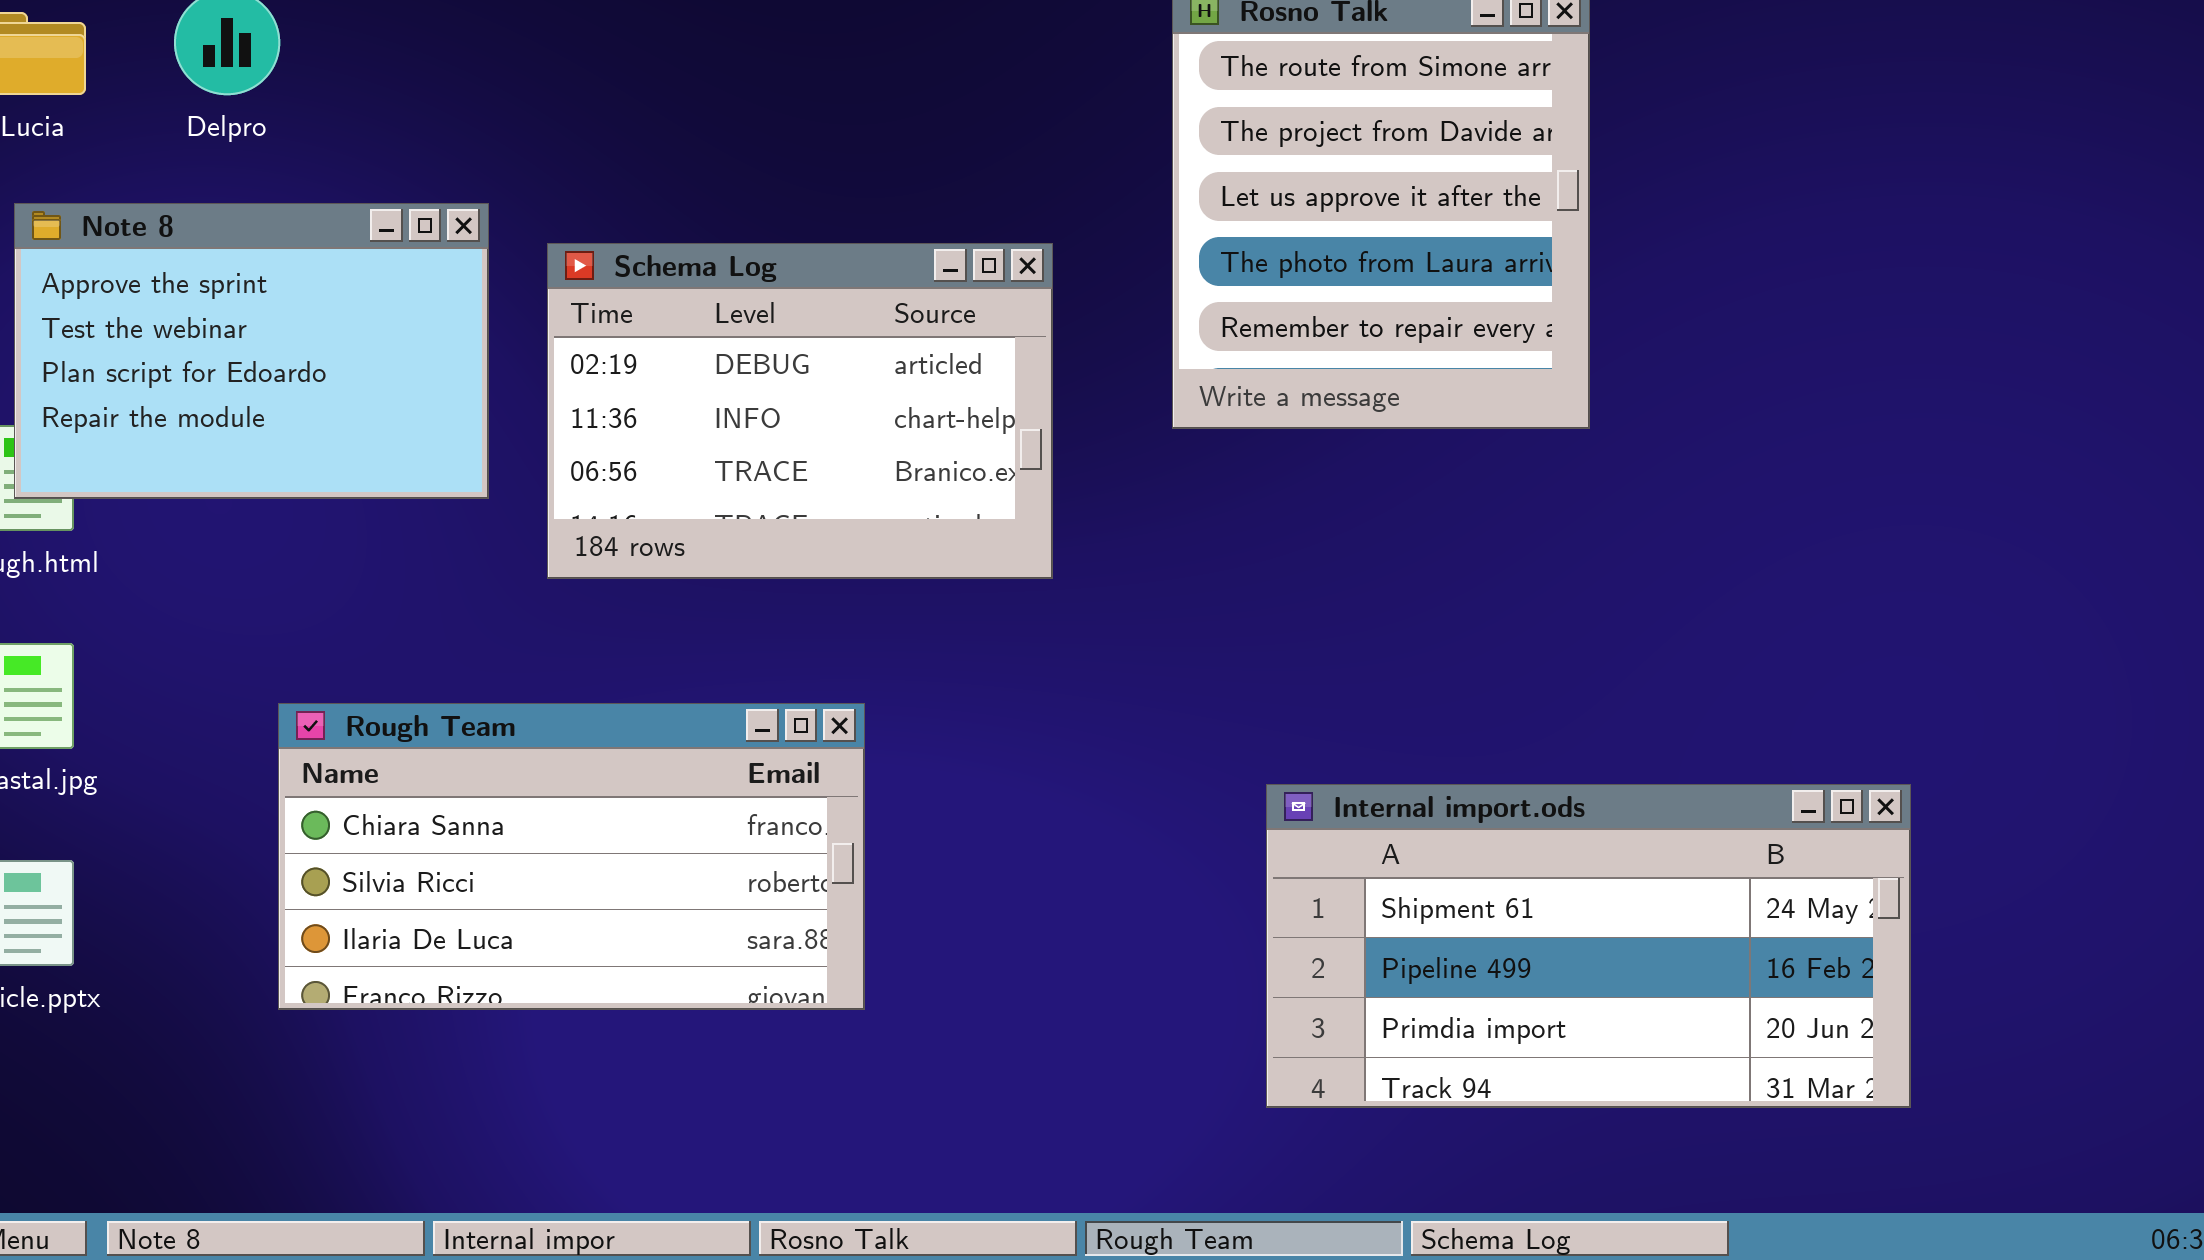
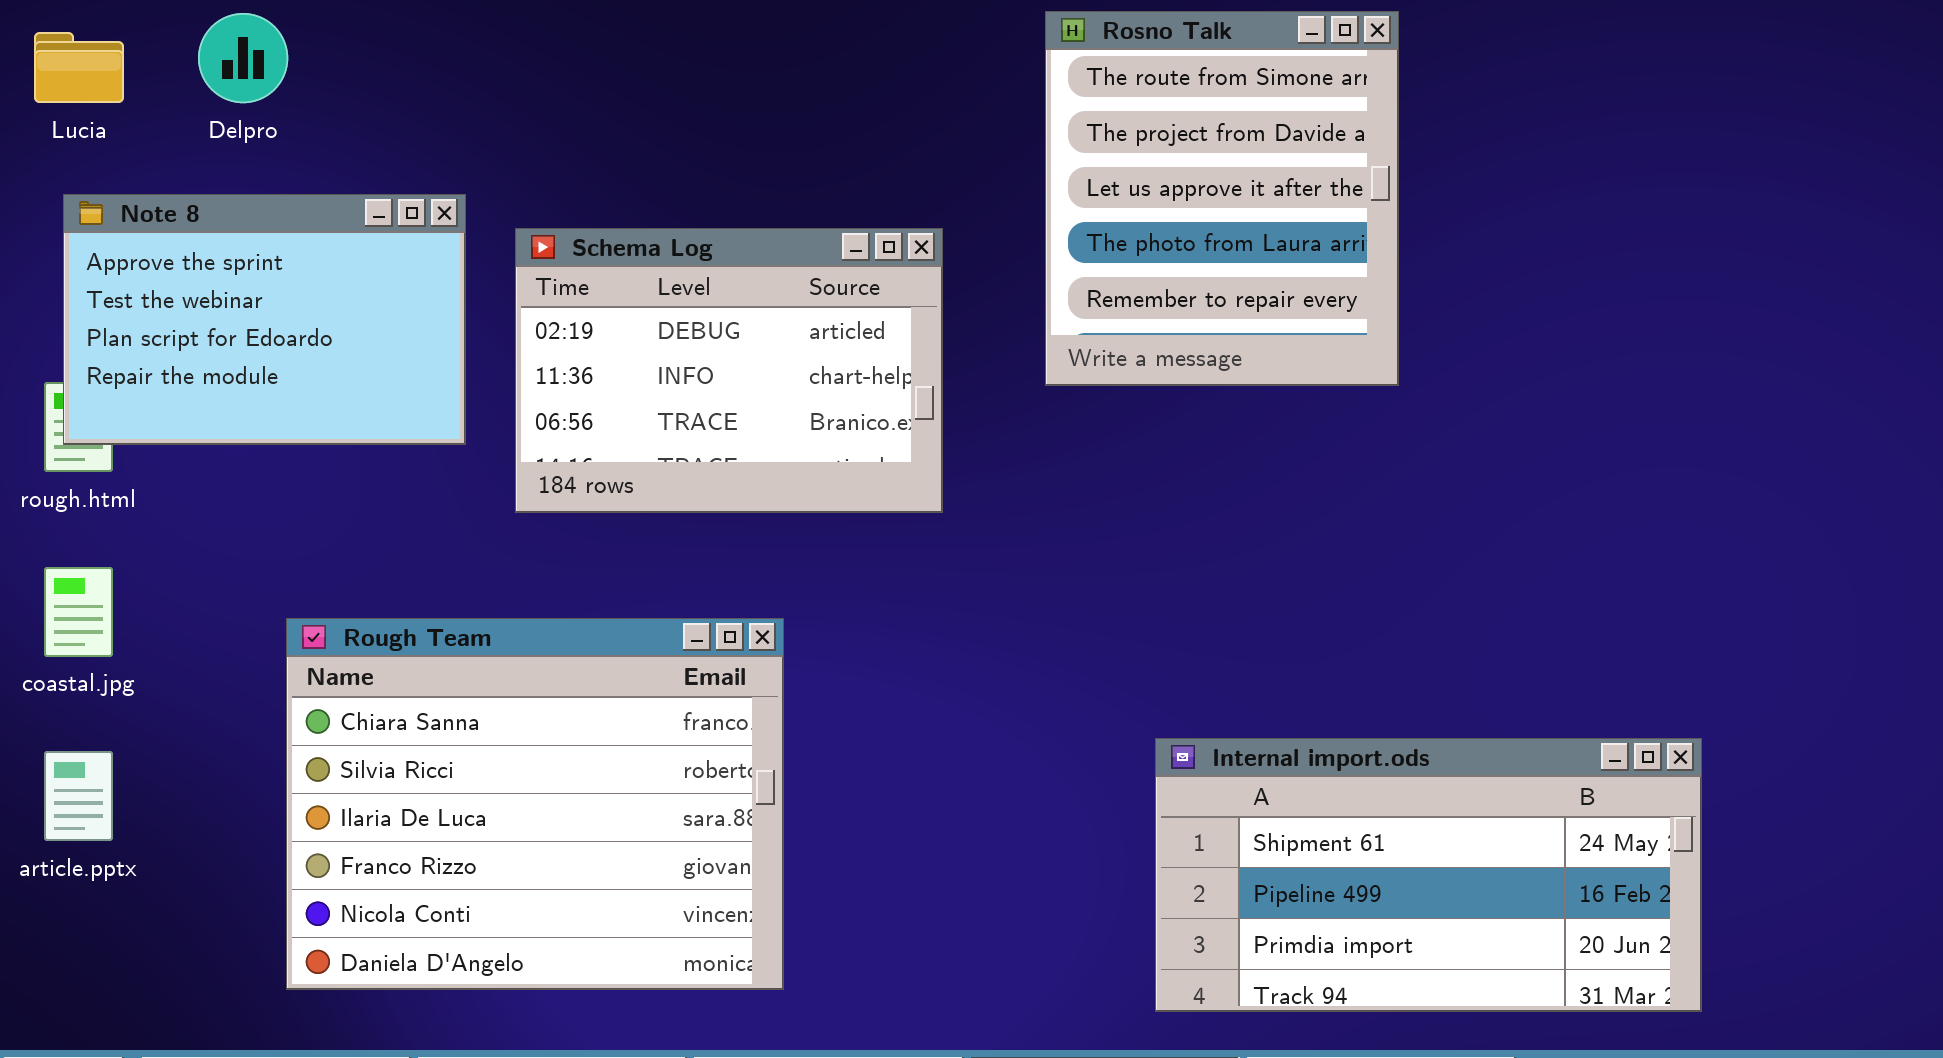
Rough Team: [278,703,865,1010] -> [286,618,784,990], resized
Internal import.ods: [1266,784,1911,1108] -> [1155,738,1702,1012], moved

